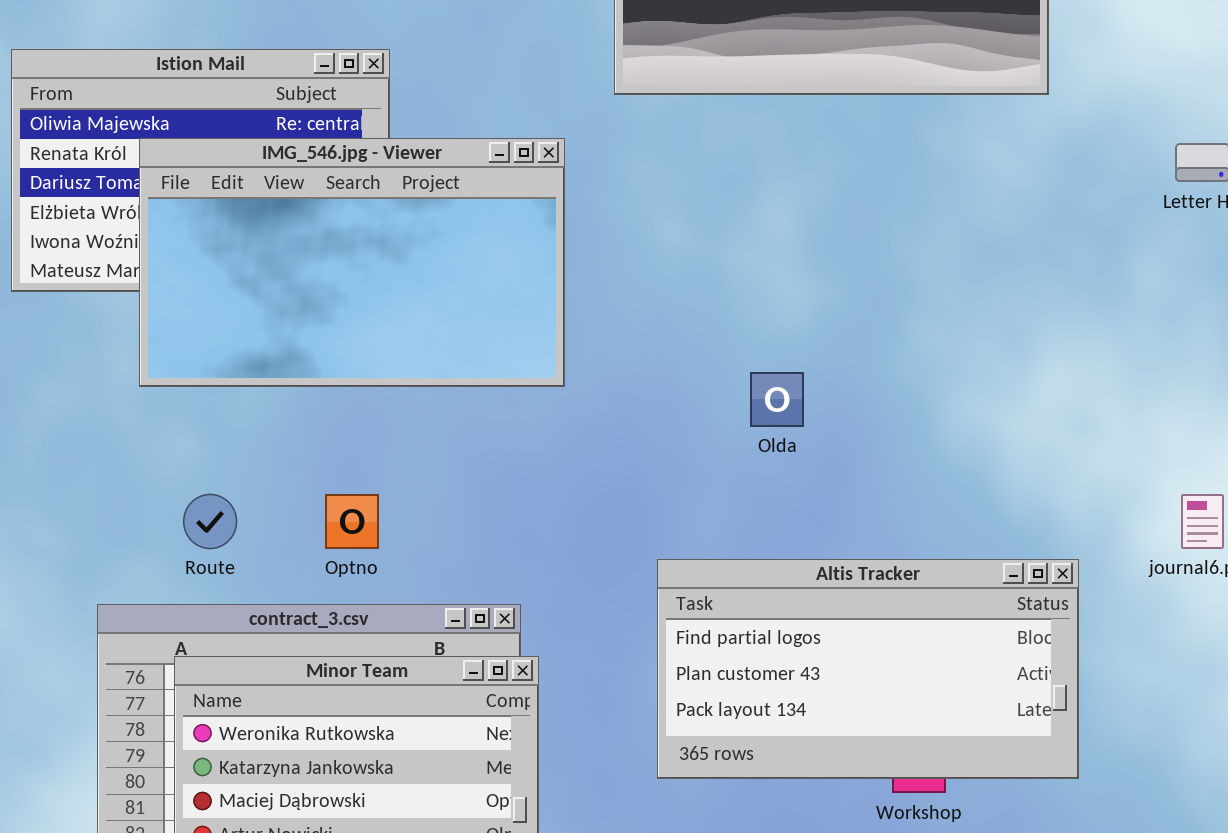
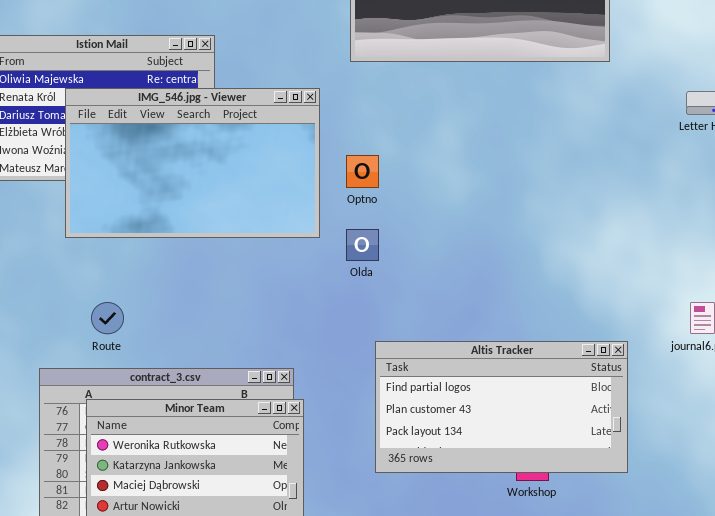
Olda: [750,372,804,427] -> [346,229,379,261], moved
Optno: [325,494,379,549] -> [346,155,379,188], moved

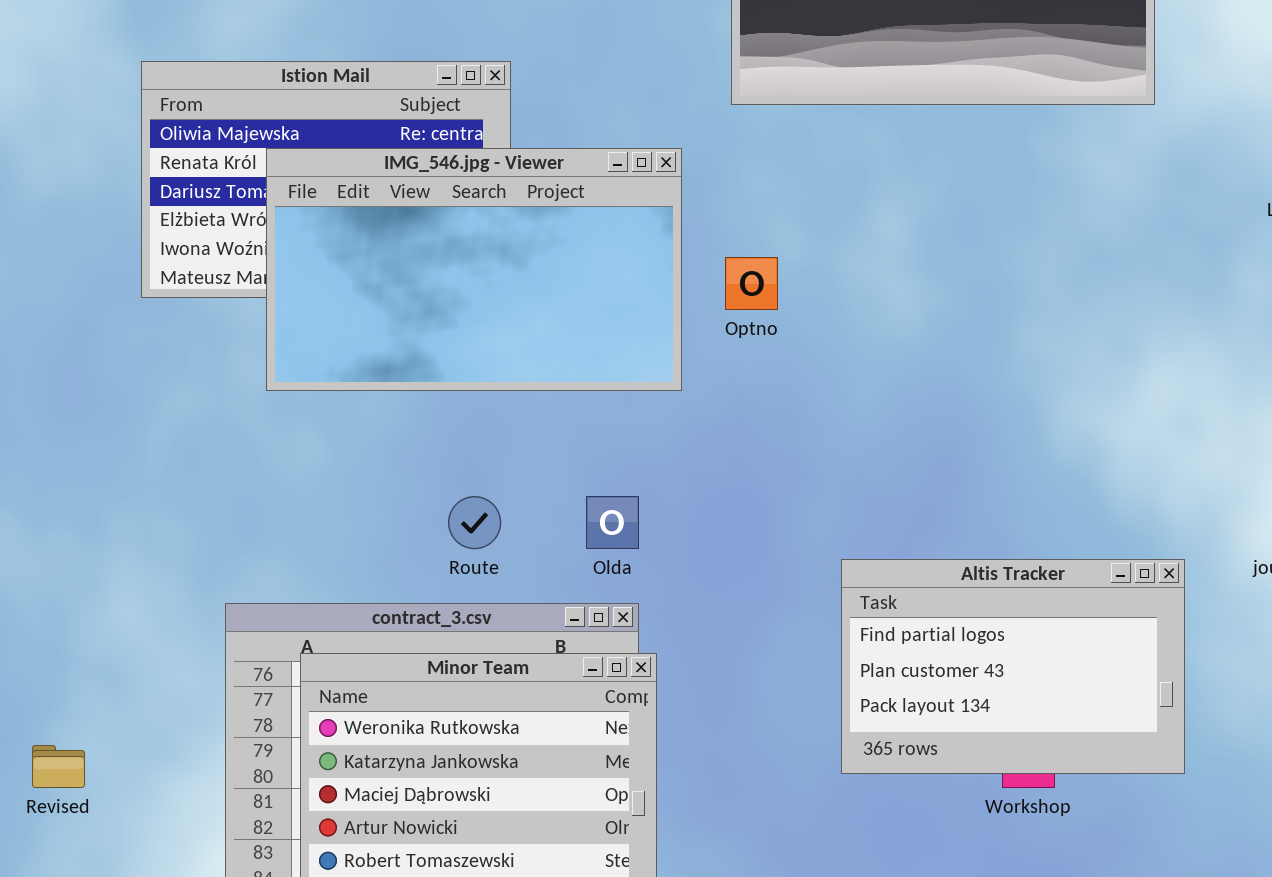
Olda: [346,229,379,261] -> [586,496,639,549], moved
Route: [91,302,124,334] -> [448,496,501,549], moved
Altis Tracker: [375,341,628,473] -> [841,559,1185,774], resized

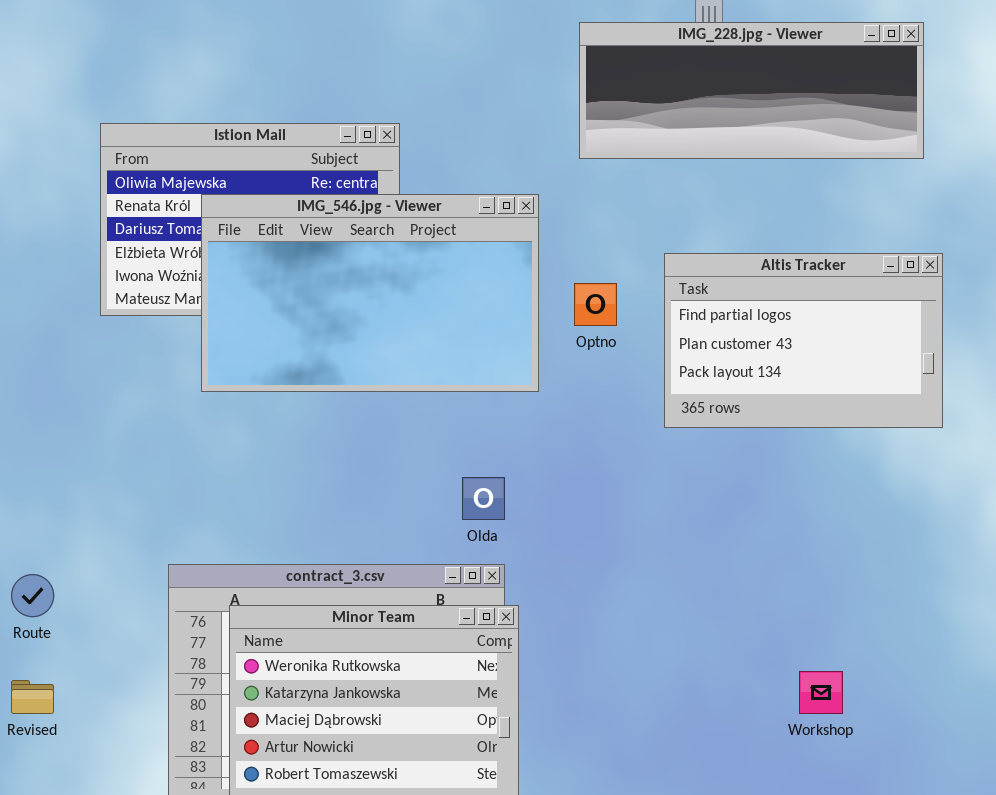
Route: [448,496,501,549] -> [11,574,54,617], moved
Altis Tracker: [841,559,1185,774] -> [664,253,943,428], moved

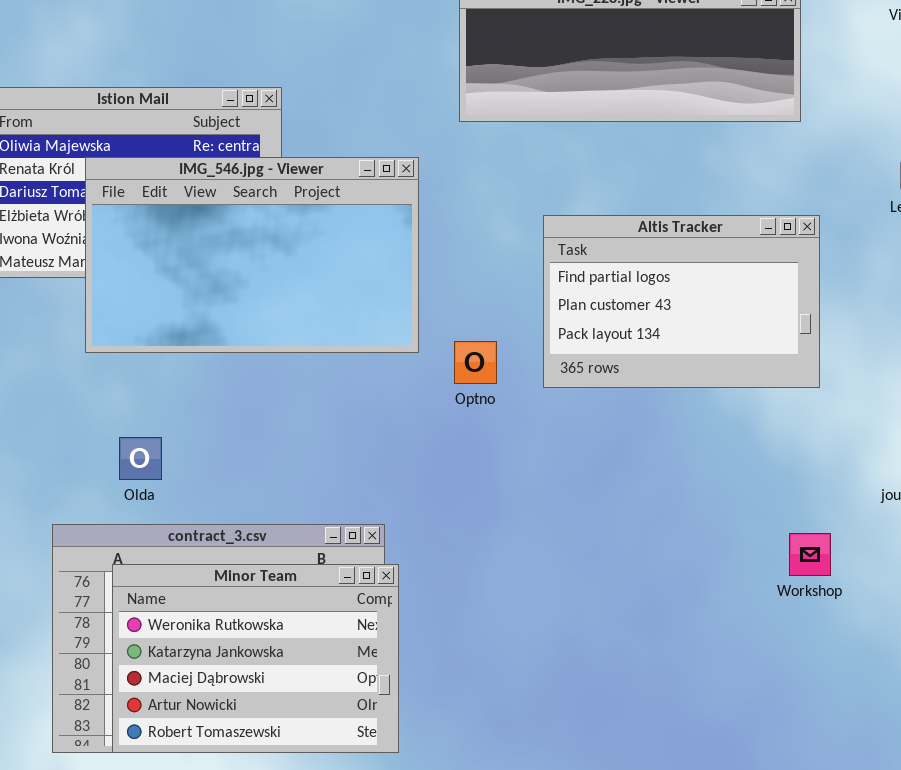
Optno: [574,283,617,326] -> [454,341,497,384], moved
Olda: [462,477,505,520] -> [119,437,162,480], moved
Workshop: [799,671,843,714] -> [789,533,831,576], moved

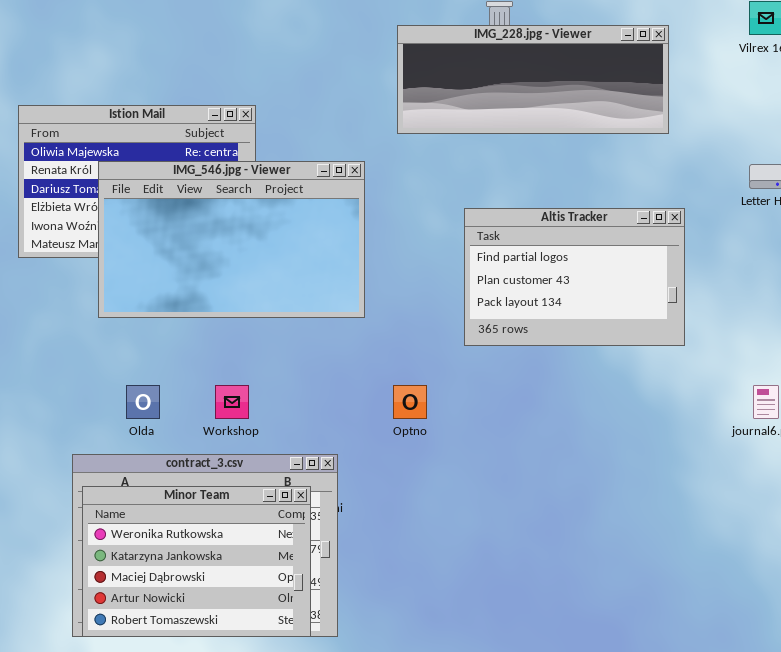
Optno: [454,341,497,384] -> [393,385,427,419], moved
Workshop: [789,533,831,576] -> [215,385,249,419], moved
Minor Team: [112,564,399,753] -> [82,486,311,637], moved

